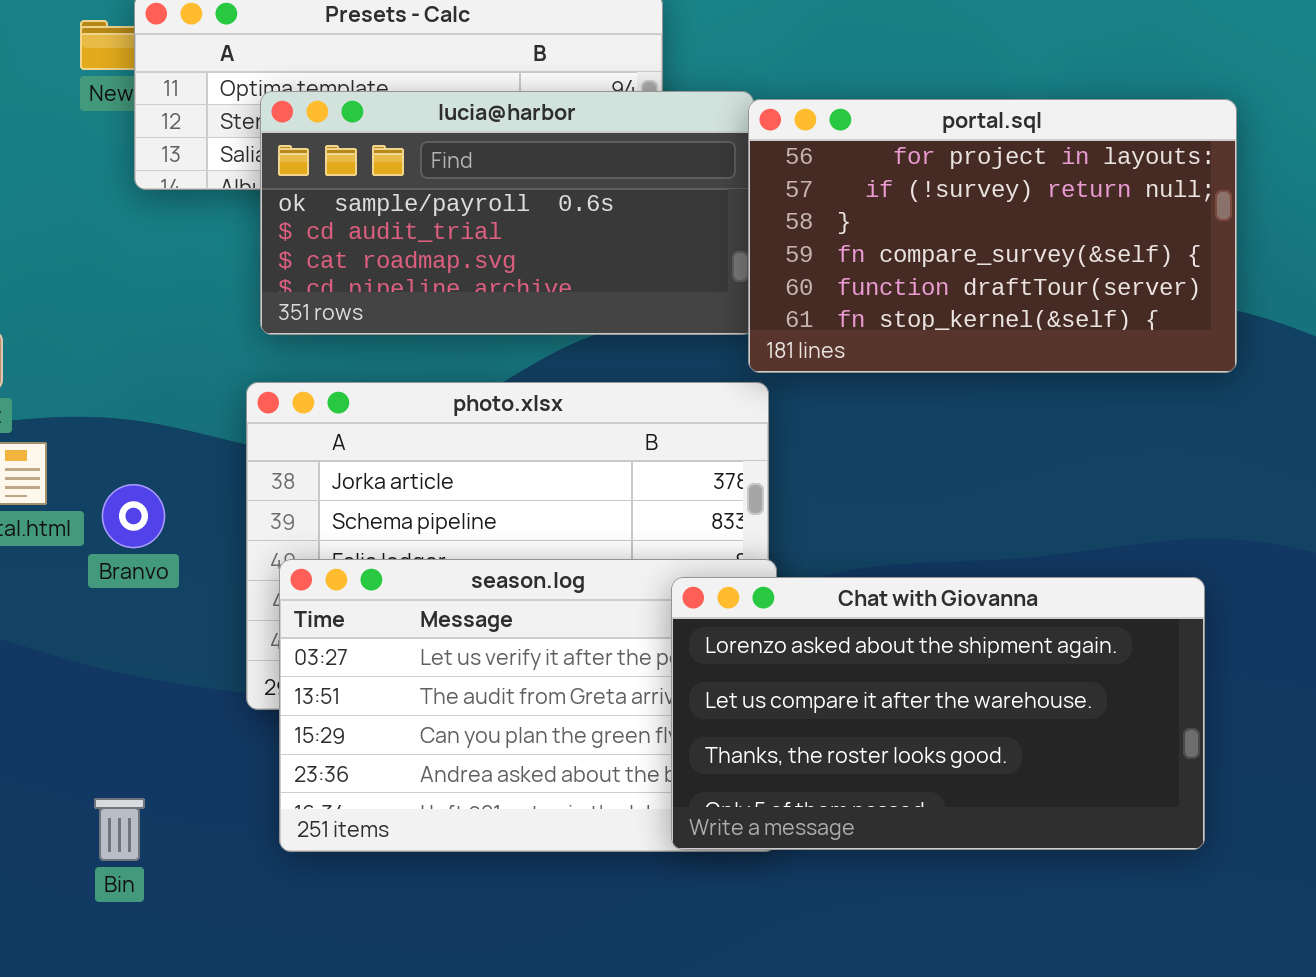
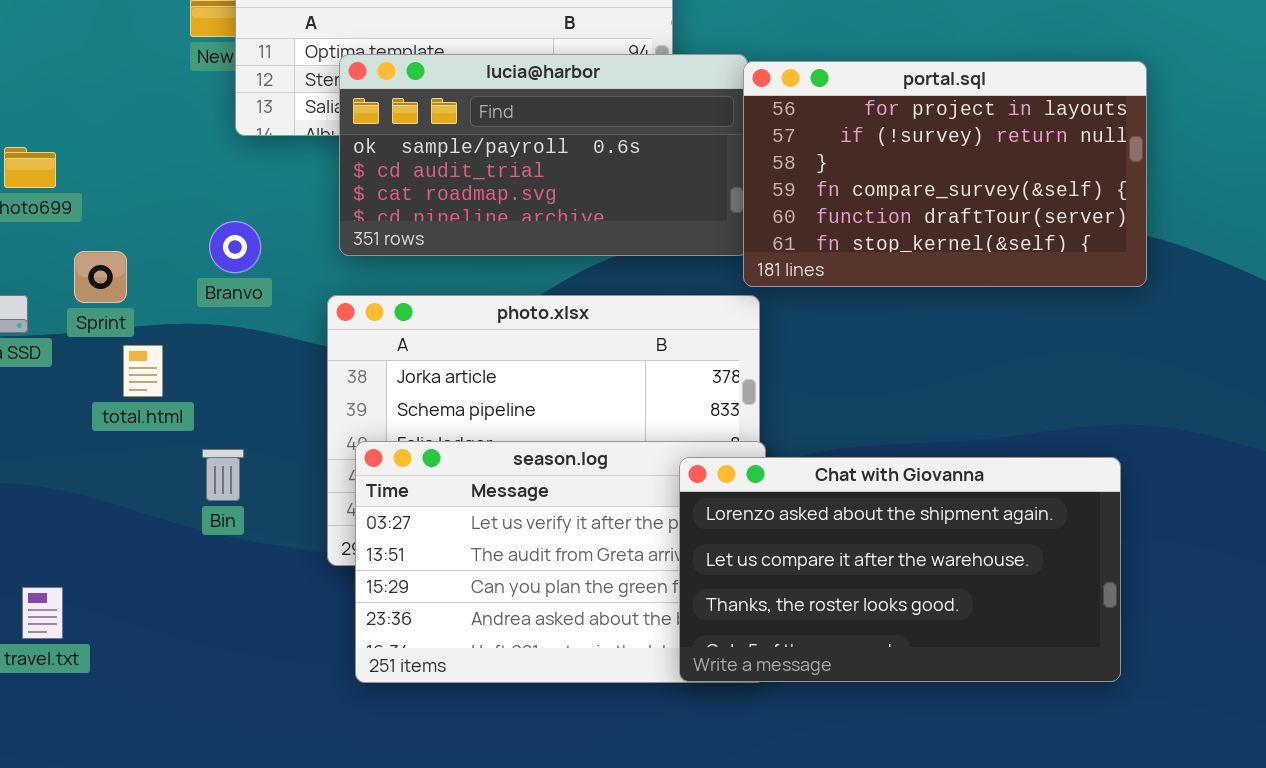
Branvo: [102,484,165,548] -> [209,221,261,273], moved
Bin: [94,798,145,861] -> [202,449,244,501], moved

